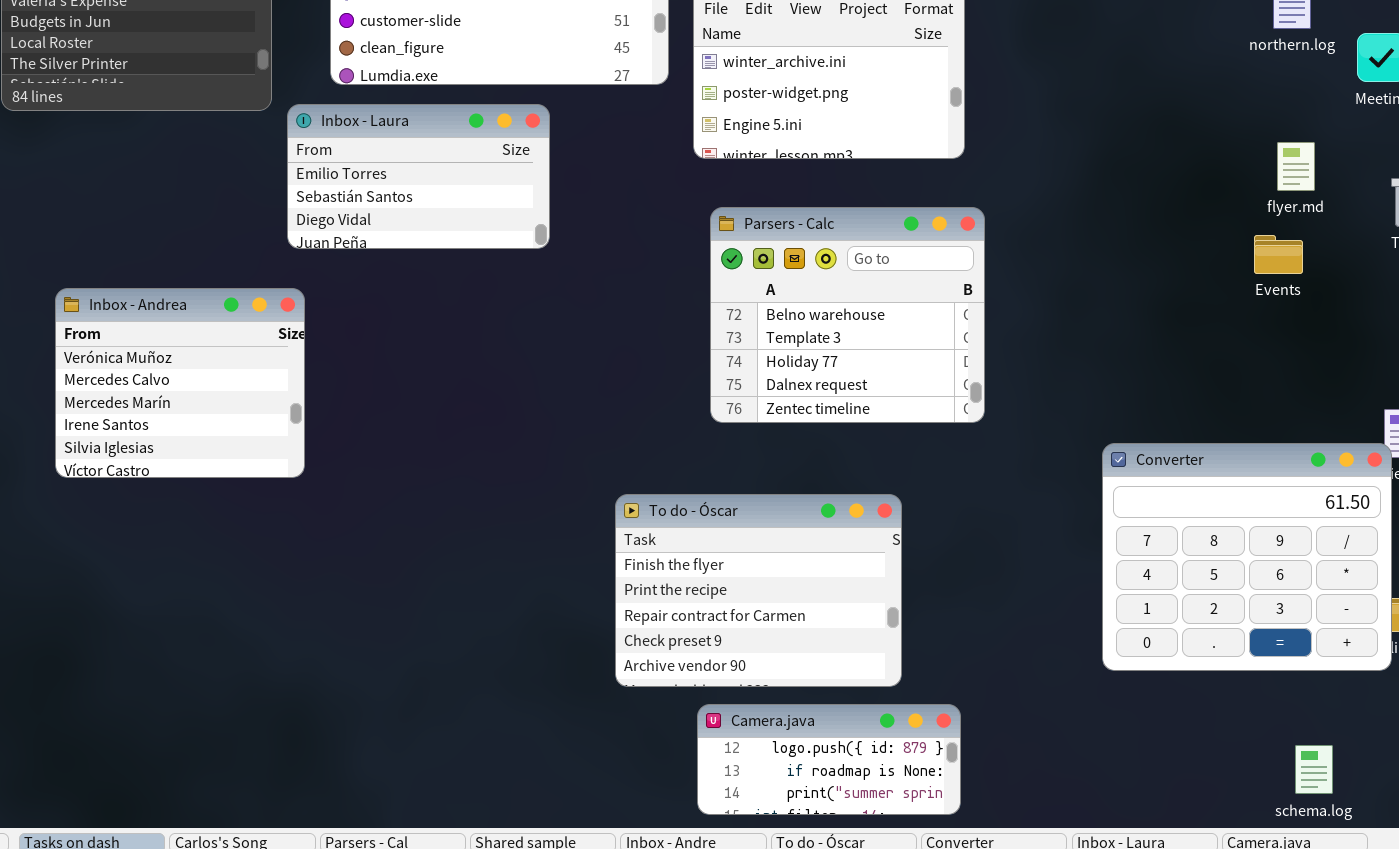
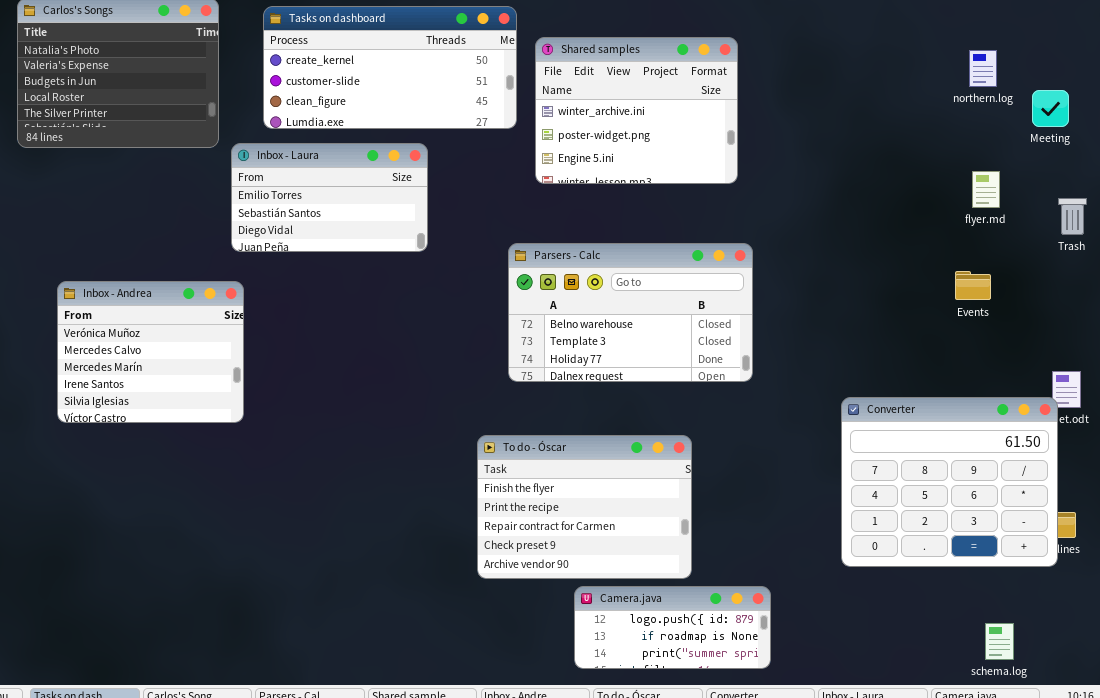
Parsers - Calc: [710,207,985,423] -> [508,243,753,382], resized
Events: [1254,235,1303,274] -> [955,271,991,300], moved
Camera.java: [697,704,961,815] -> [574,586,771,669], moved

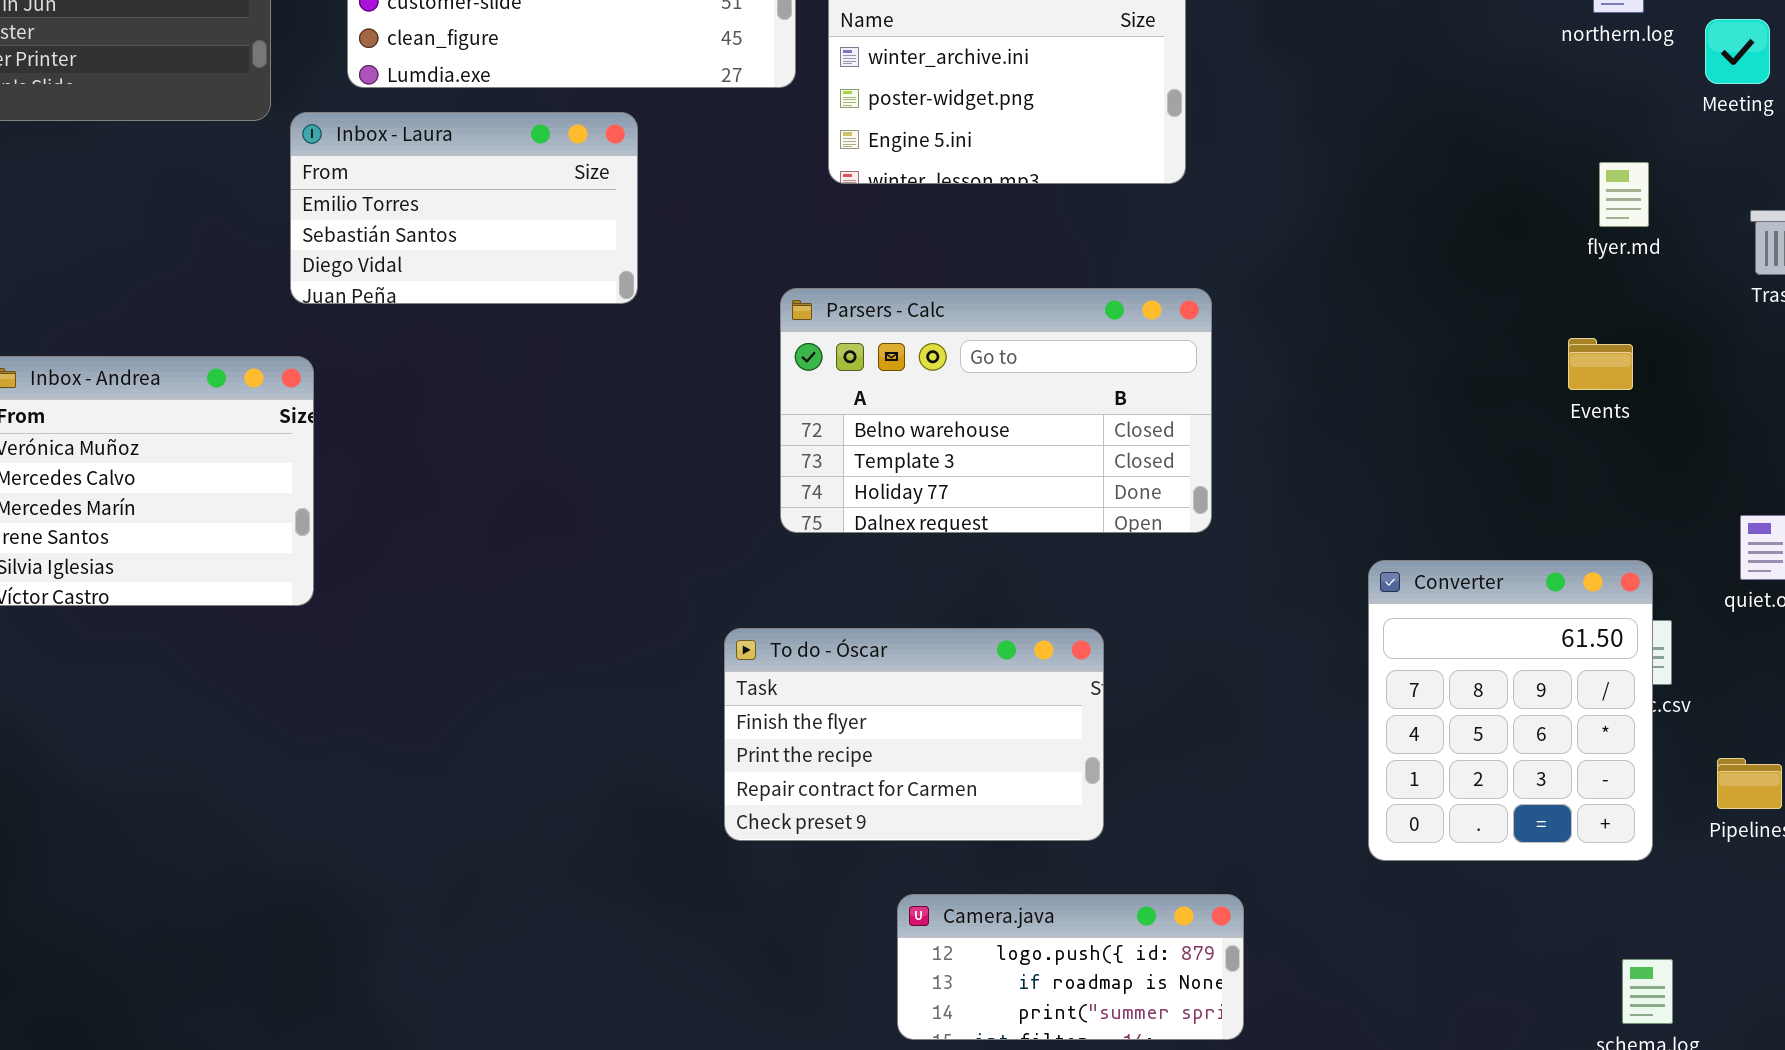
Converter: [841,397,1058,567] -> [1368,560,1653,861], resized
To do - Óscar: [477,435,692,579] -> [724,628,1104,841], resized

